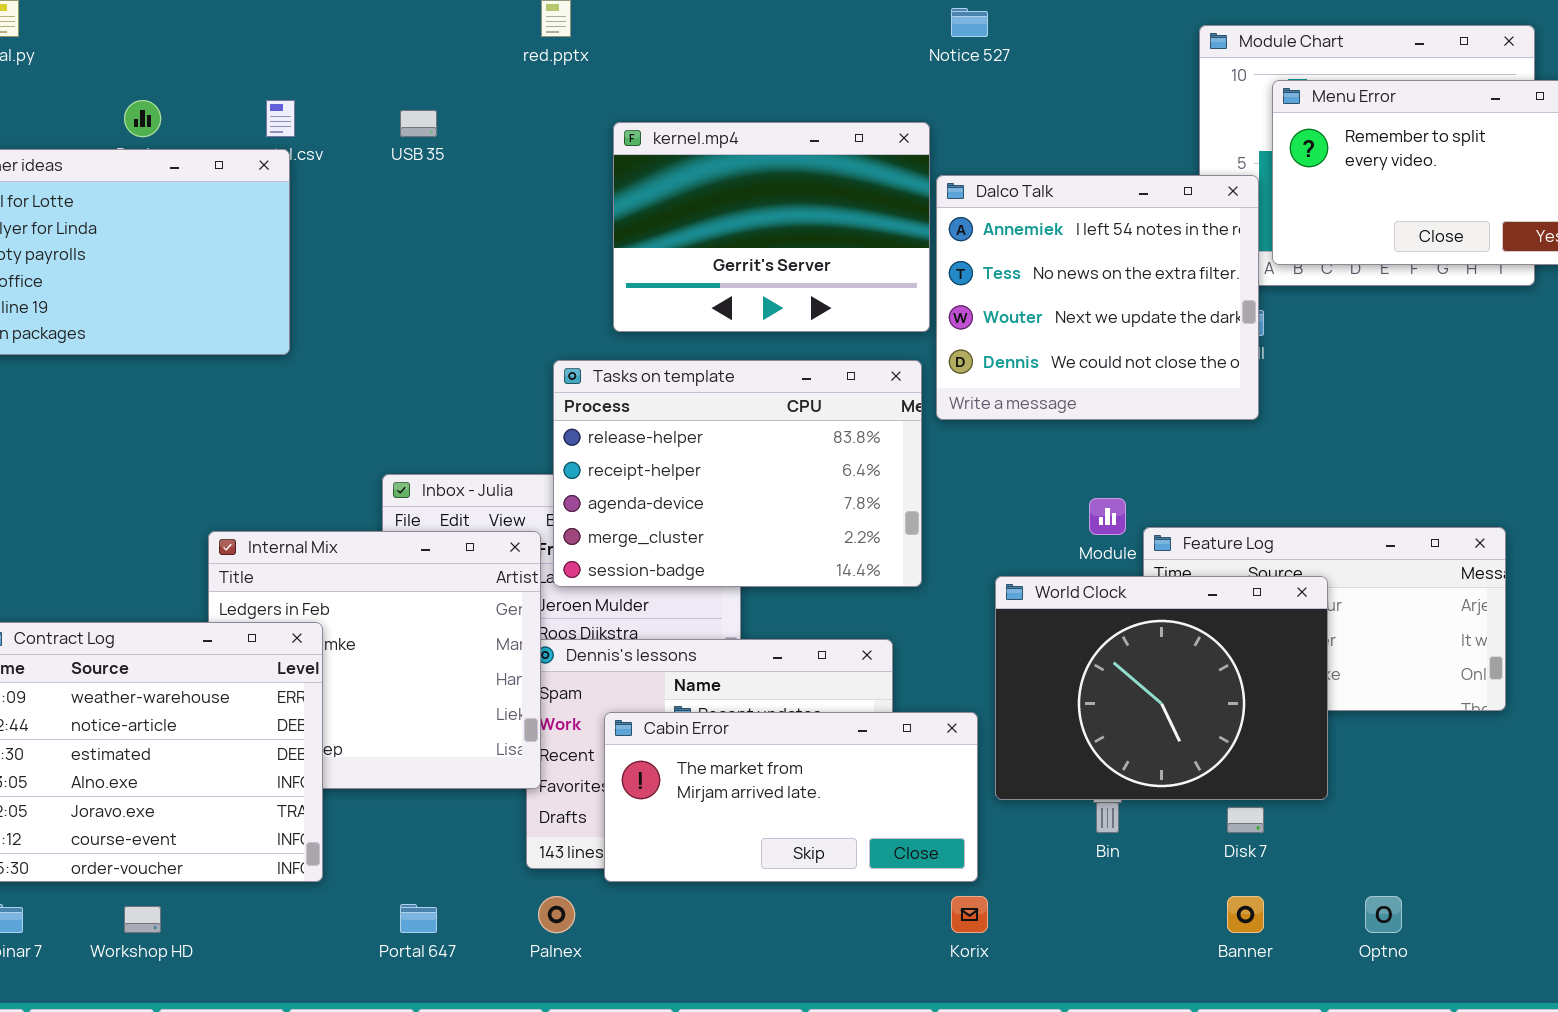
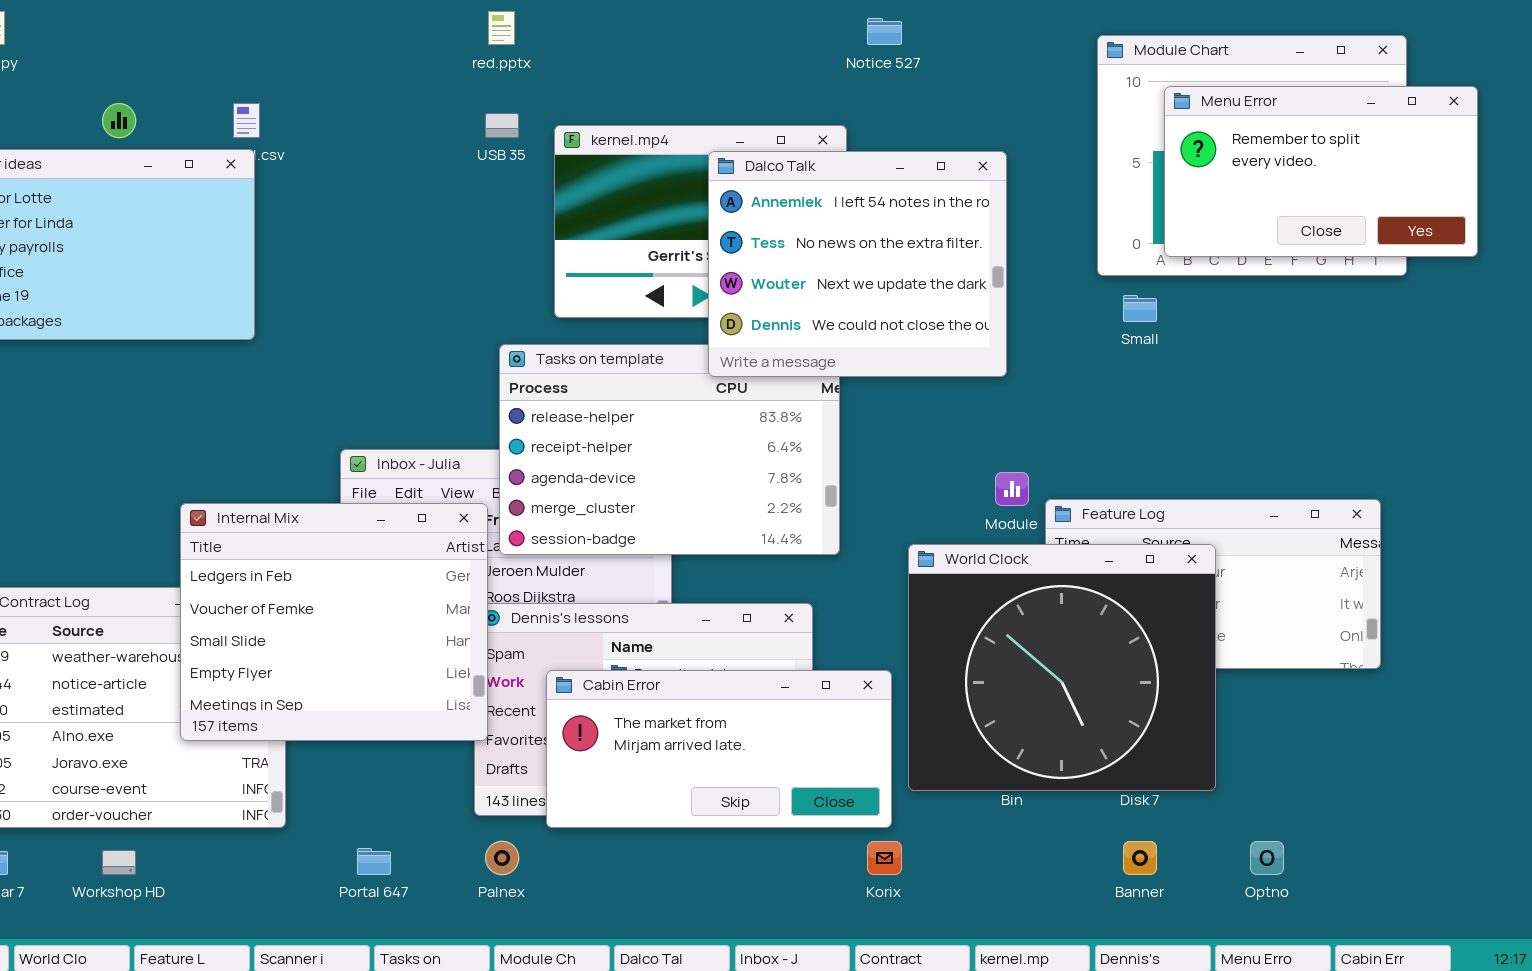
USB 35: [400,110,437,137] -> [485,113,519,138], moved
Dalco Talk: [936,175,1259,420] -> [708,151,1007,377], moved
Internal Mix: [208,531,541,789] -> [180,503,488,741], raised
World Clock: [995,576,1328,800] -> [908,544,1216,791], resized

